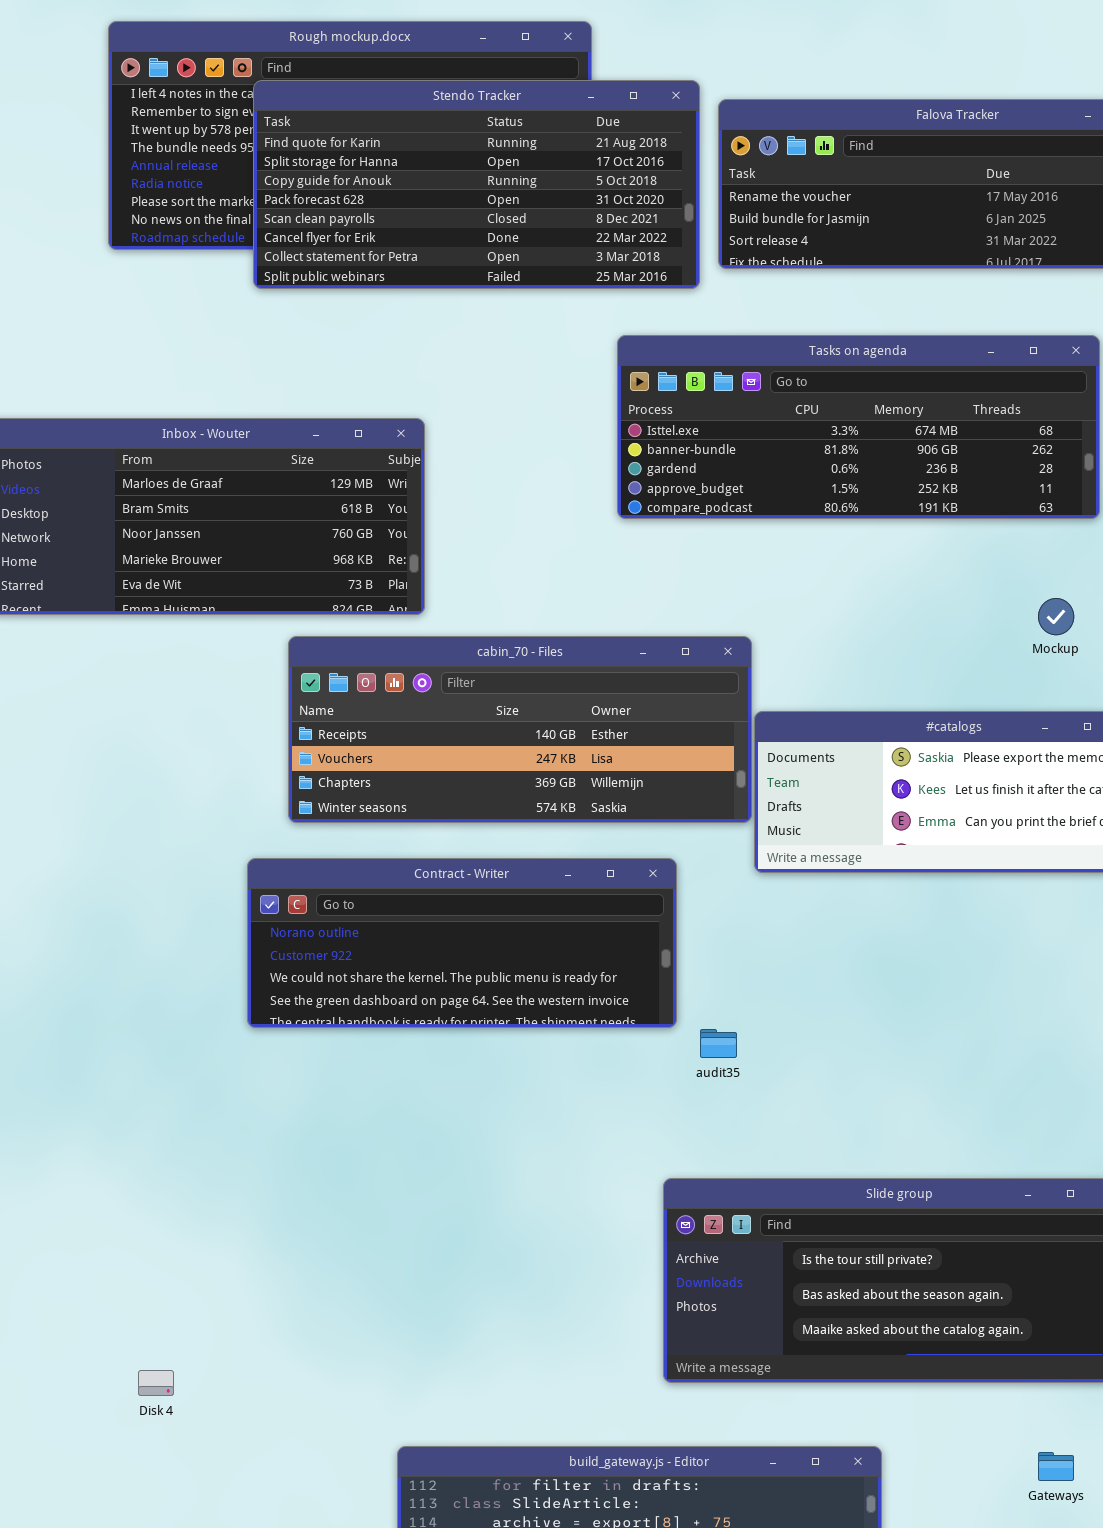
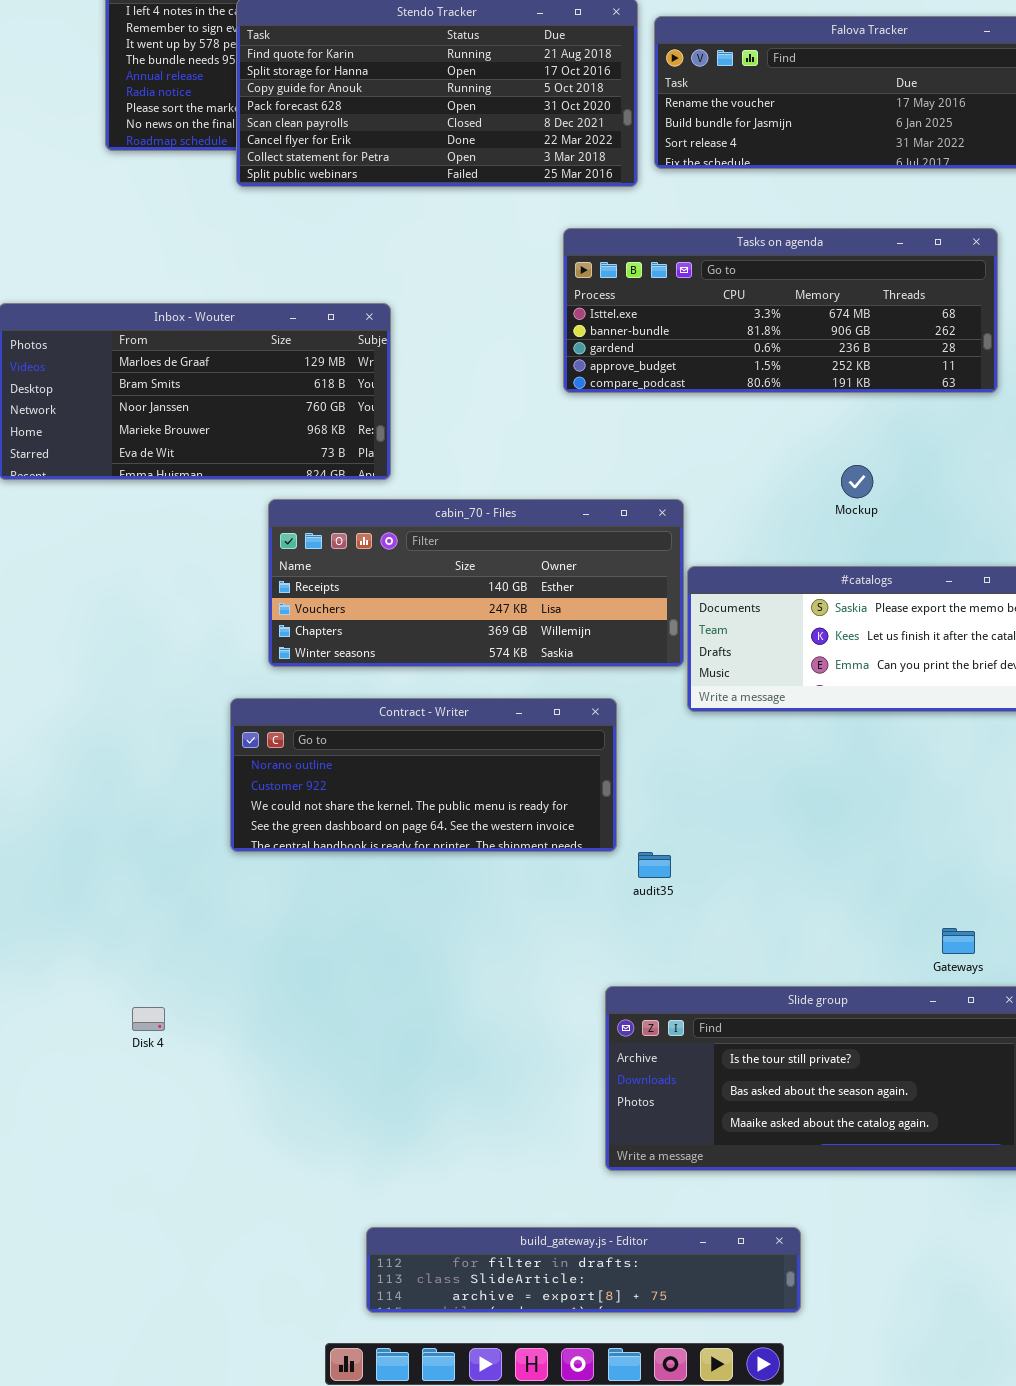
Mockup: [1038,598,1074,635] -> [841,465,873,498], moved
Disk 4: [138,1370,174,1396] -> [132,1007,165,1031], moved
Gateways: [1038,1452,1074,1481] -> [942,928,975,954], moved

